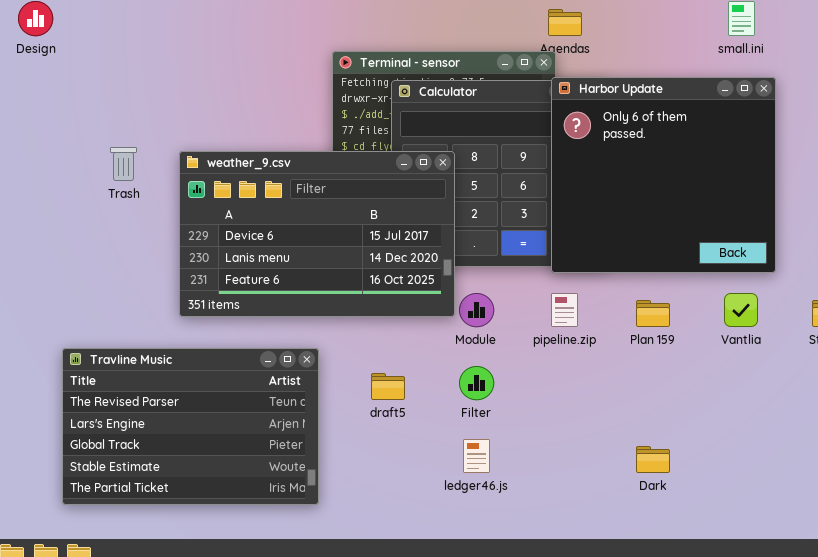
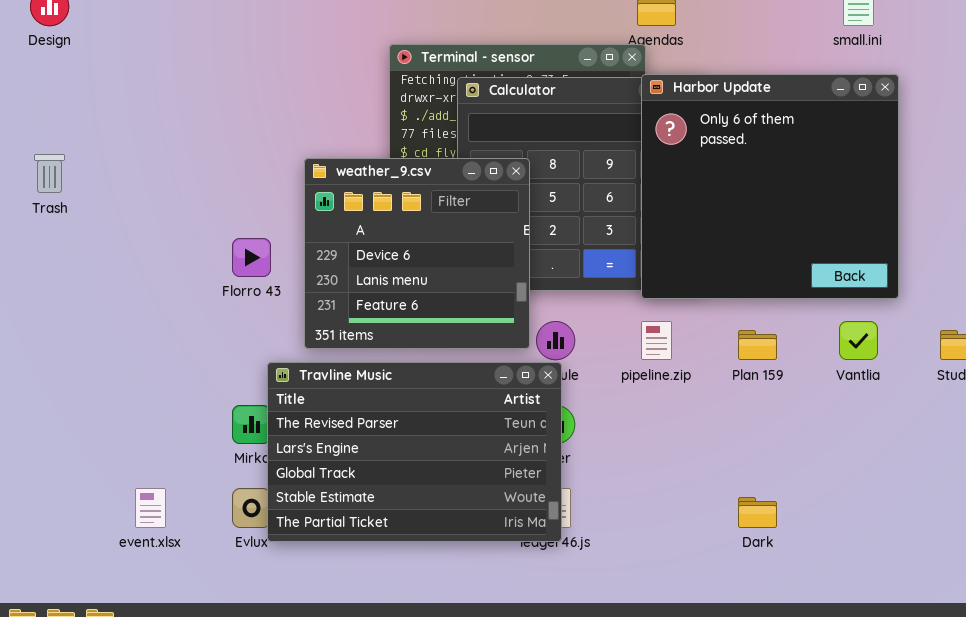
Trash: [110,147,137,181] -> [34,154,65,193], moved
weather_9.csv: [179,151,455,317] -> [304,158,530,349], resized
Travline Music: [62,348,319,505] -> [267,362,562,542], moved

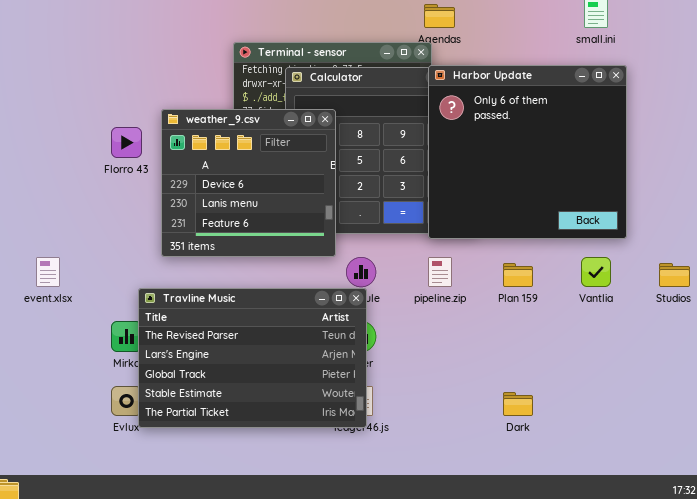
weather_9.csv: [304,158,530,349] -> [161,109,336,257], moved
Florro 43: [232,238,271,277] -> [111,127,142,158], moved
event.xlsx: [135,488,166,528] -> [36,257,60,287], moved

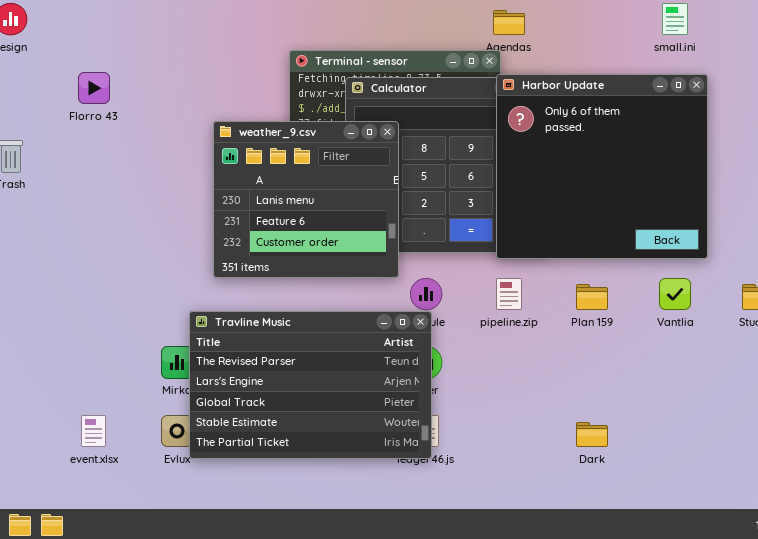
weather_9.csv: [161,109,336,257] -> [213,121,399,278], scrolled down 1 row
Florro 43: [111,127,142,158] -> [78,72,110,104], moved
event.xlsx: [36,257,60,287] -> [81,415,106,447], moved

